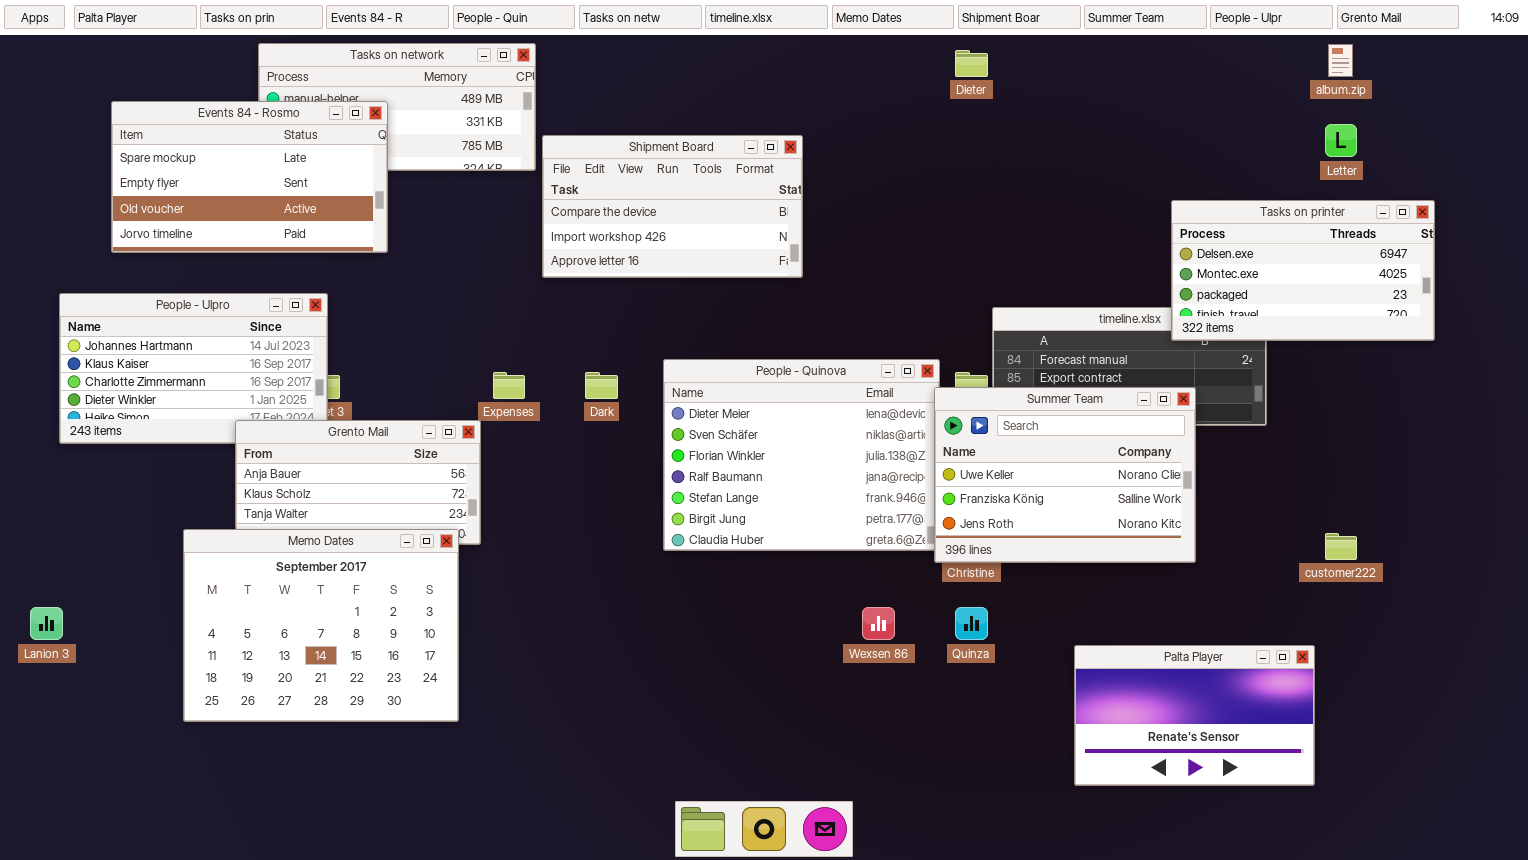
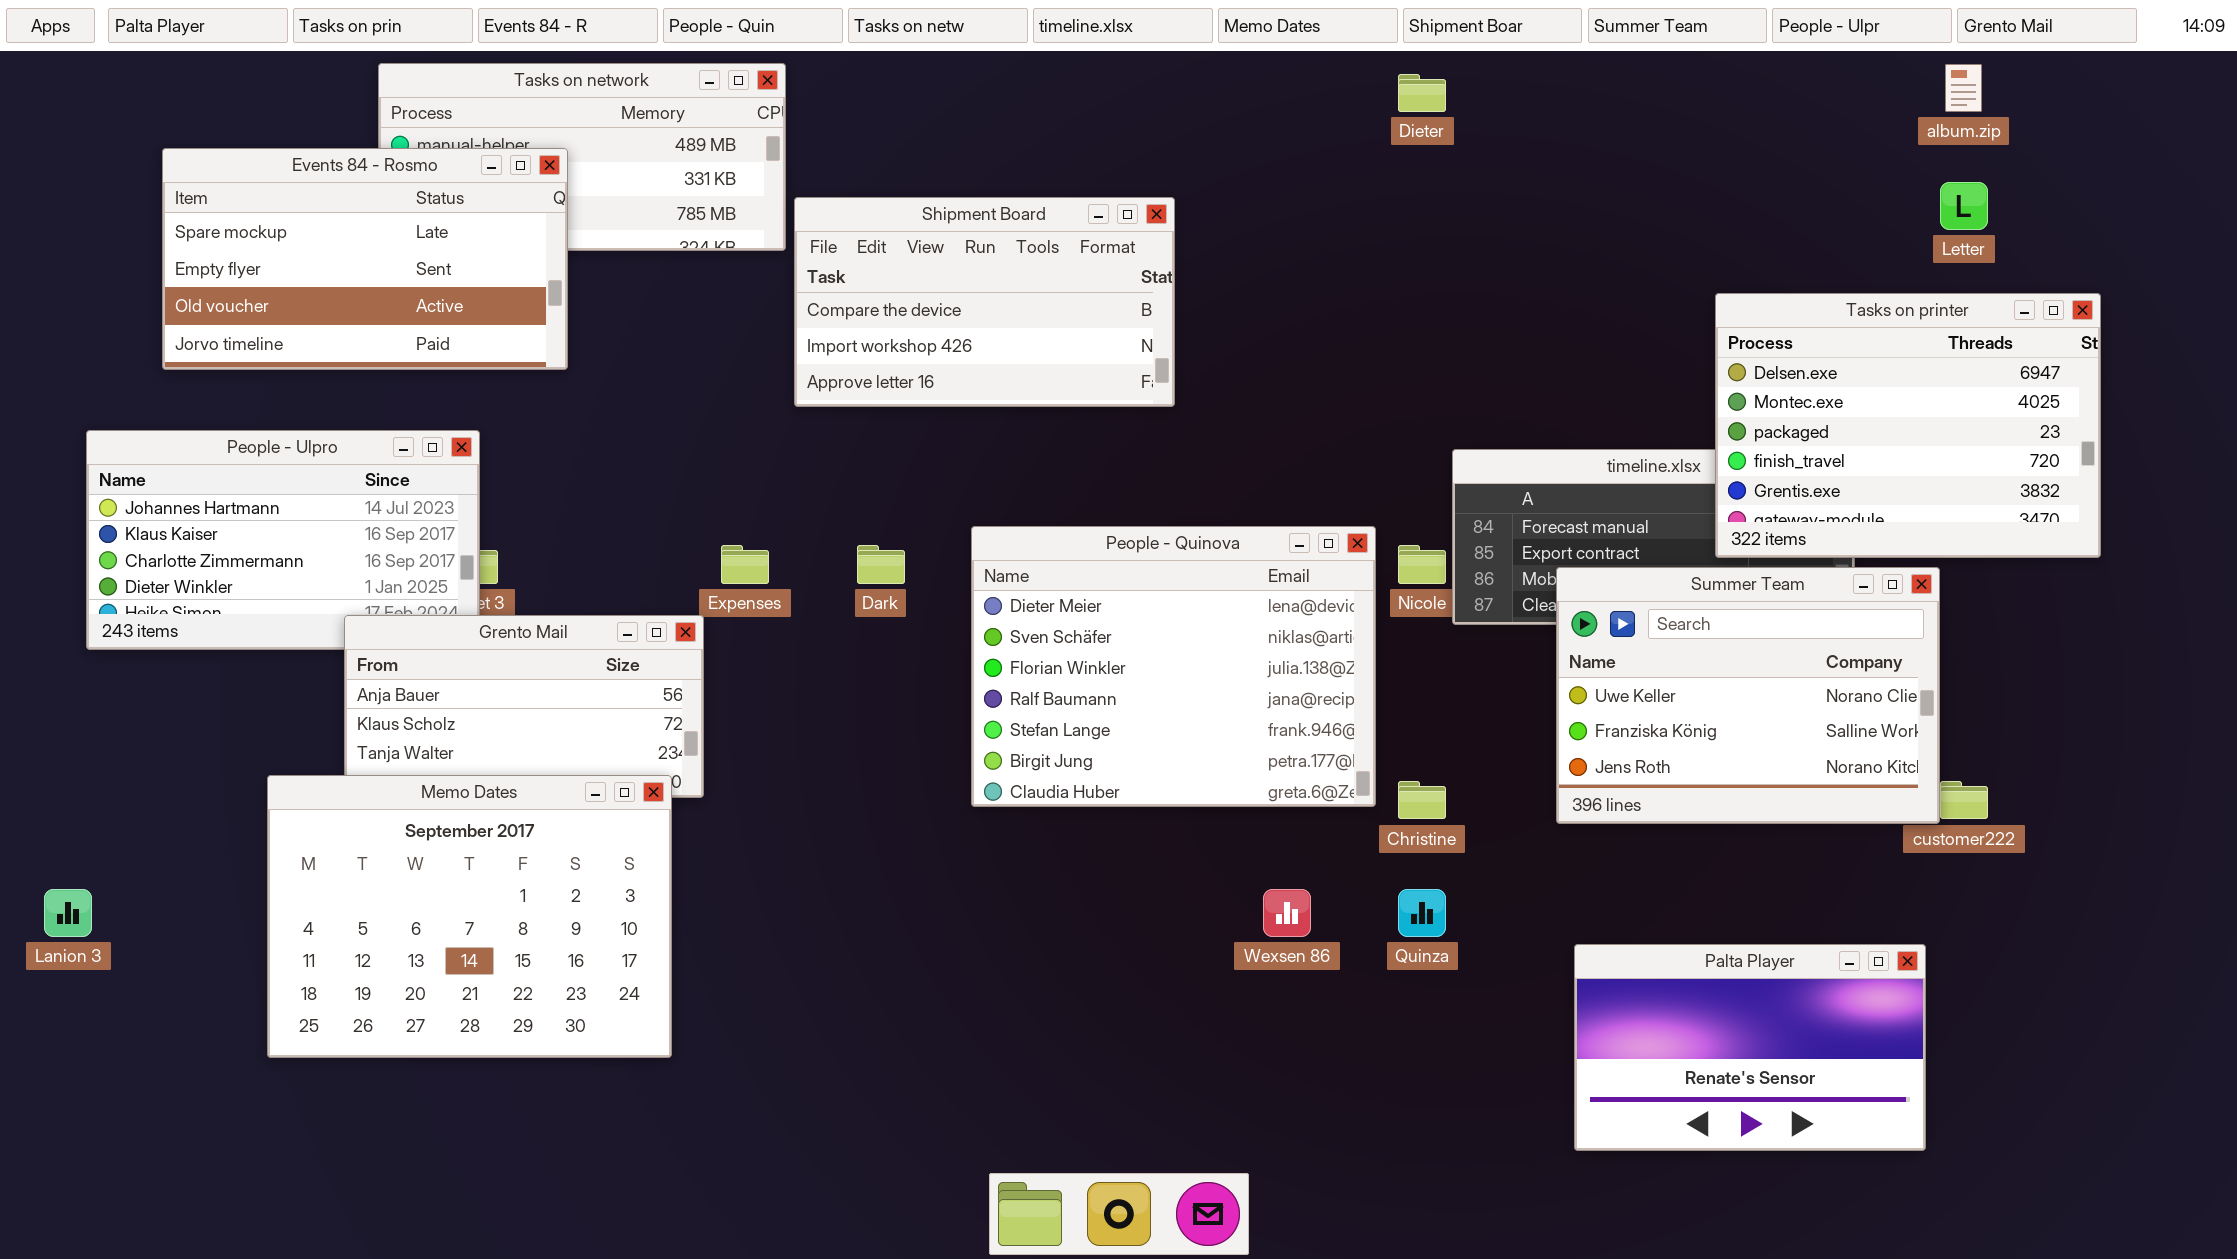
Tasks on printer: [1171,200,1435,341] -> [1715,293,2101,558], resized
Summer Team: [934,387,1196,563] -> [1556,567,1940,824], moved

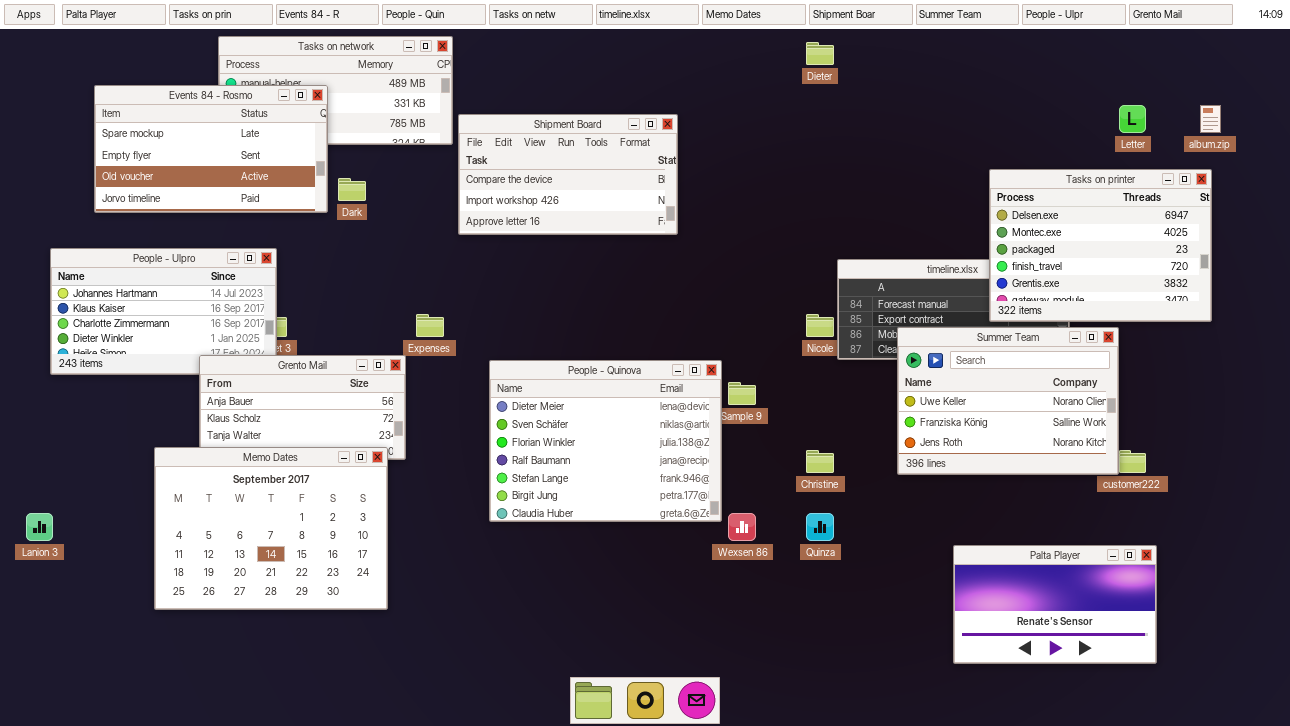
album.zip: [1945,64,1982,112] -> [1200,105,1221,133], moved
People - Quinova: [971,526,1376,807] -> [489,360,722,522], moved
Dark: [857,545,905,584] -> [338,178,366,201], moved
Palta Player: [1574,944,1926,1151] -> [953,545,1157,664], moved

